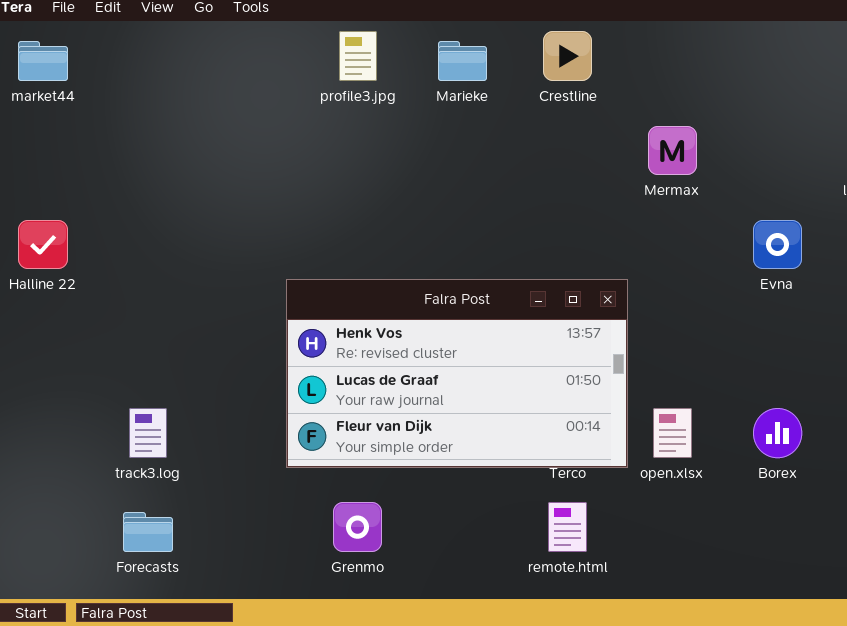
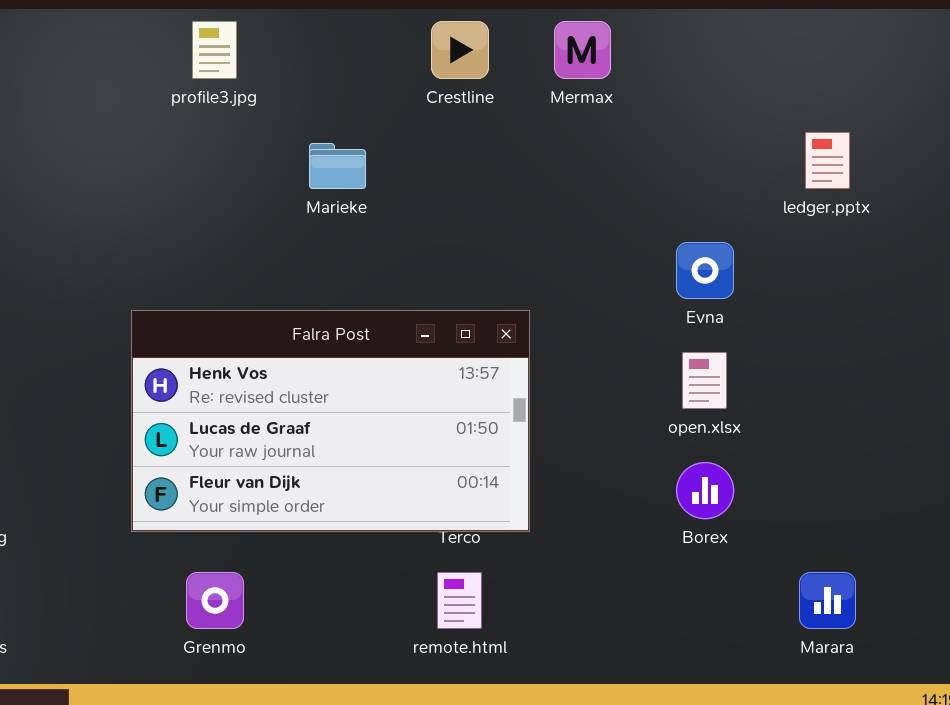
Marieke: [438,41,487,81] -> [309,143,366,189], moved
Mermax: [648,126,697,175] -> [554,21,611,79], moved
open.xlsx: [653,408,692,458] -> [682,352,727,409], moved

